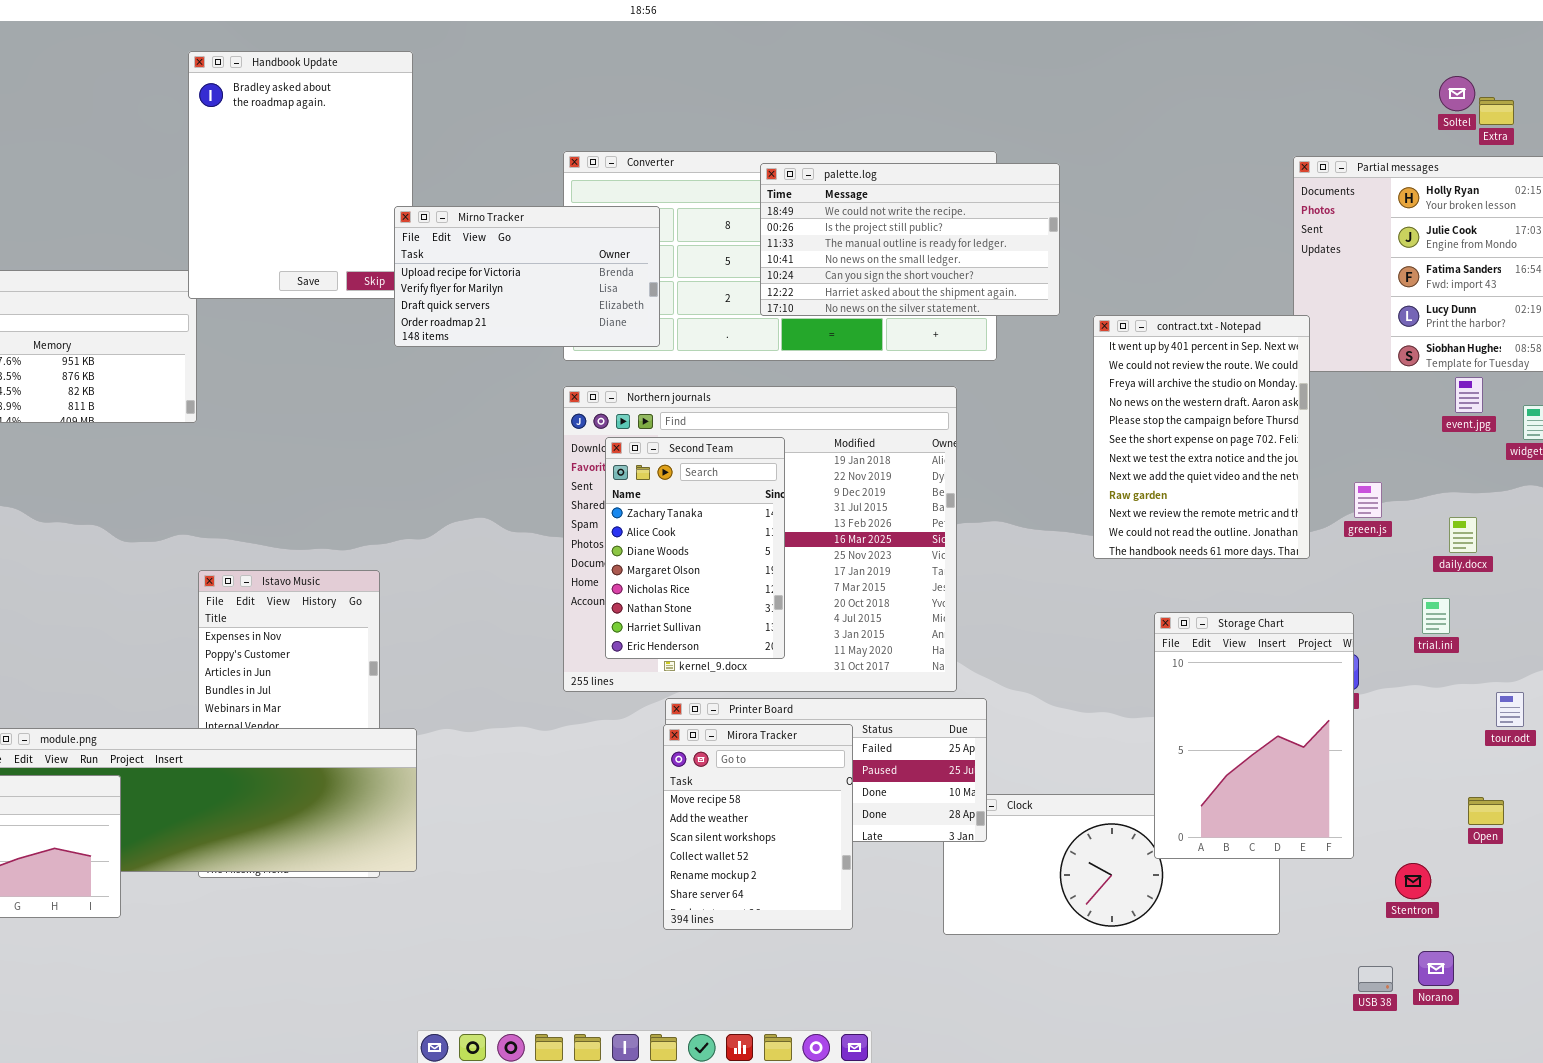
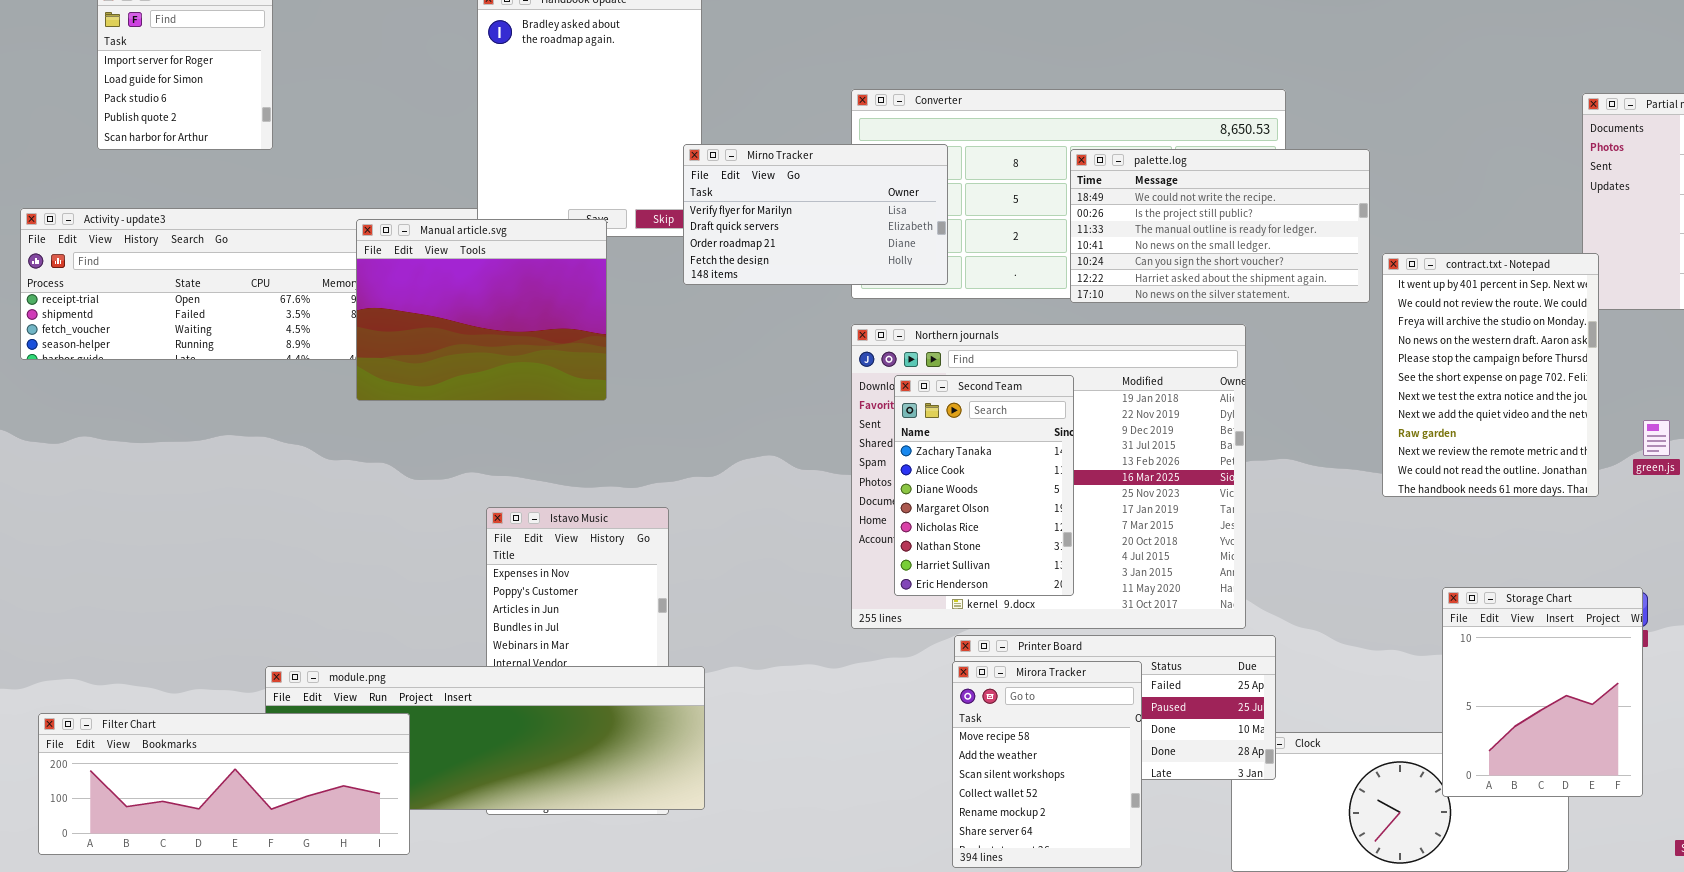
palette.log: [760,163,1060,316] -> [1070,149,1370,303], moved
Mirno Tracker: [394,206,660,347] -> [683,144,948,285], scrolled down 1 row
Manual article.svg: none -> [356,219,607,401], opened
Storage Chart: [1154,612,1354,859] -> [1442,587,1643,797], resized

